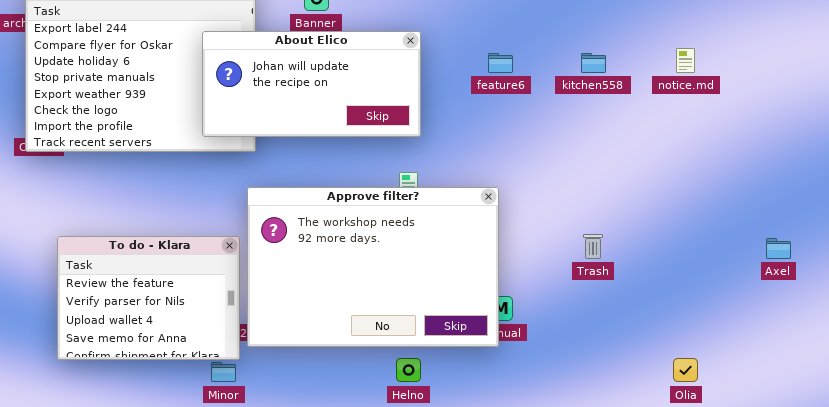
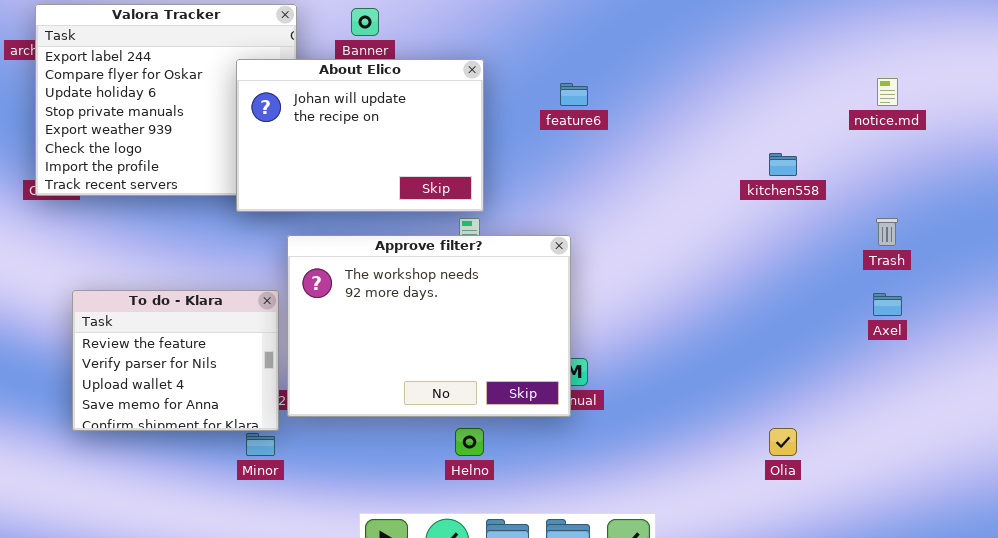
About Elico: [202,31,421,137] -> [236,59,484,212], resized
notice.md: [676,48,695,73] -> [877,78,898,106], moved
kitchen558: [581,53,606,73] -> [769,153,797,176], moved
Trash: [583,234,603,259] -> [876,218,898,246], moved

